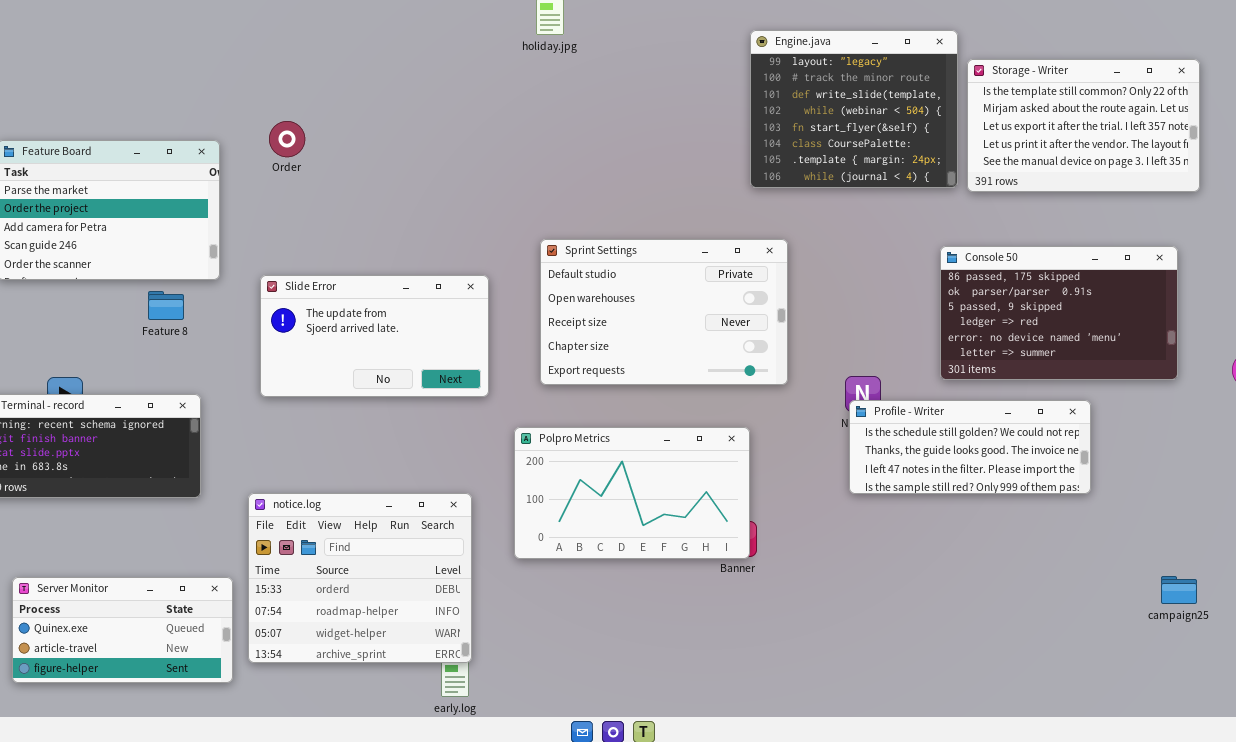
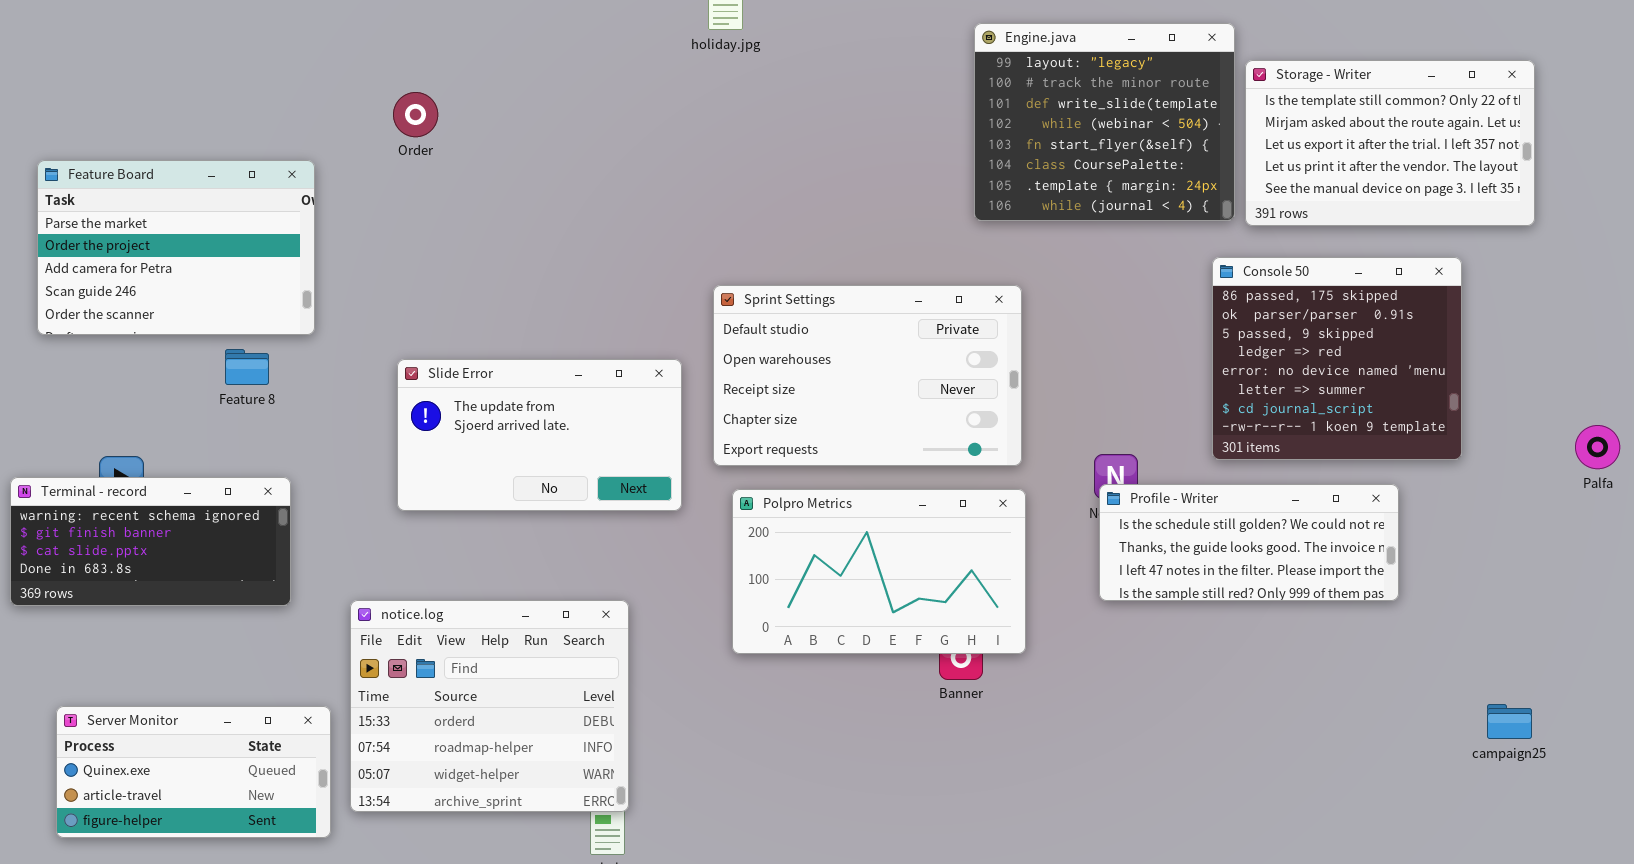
Order: [269,121,305,157] -> [393,92,438,137], moved
Console 50: [940,246,1178,380] -> [1212,257,1462,460], resized
Slide Error: [260,275,489,397] -> [397,359,682,511], moved
Polpro Metrics: [514,427,750,559] -> [732,489,1026,654], moved

